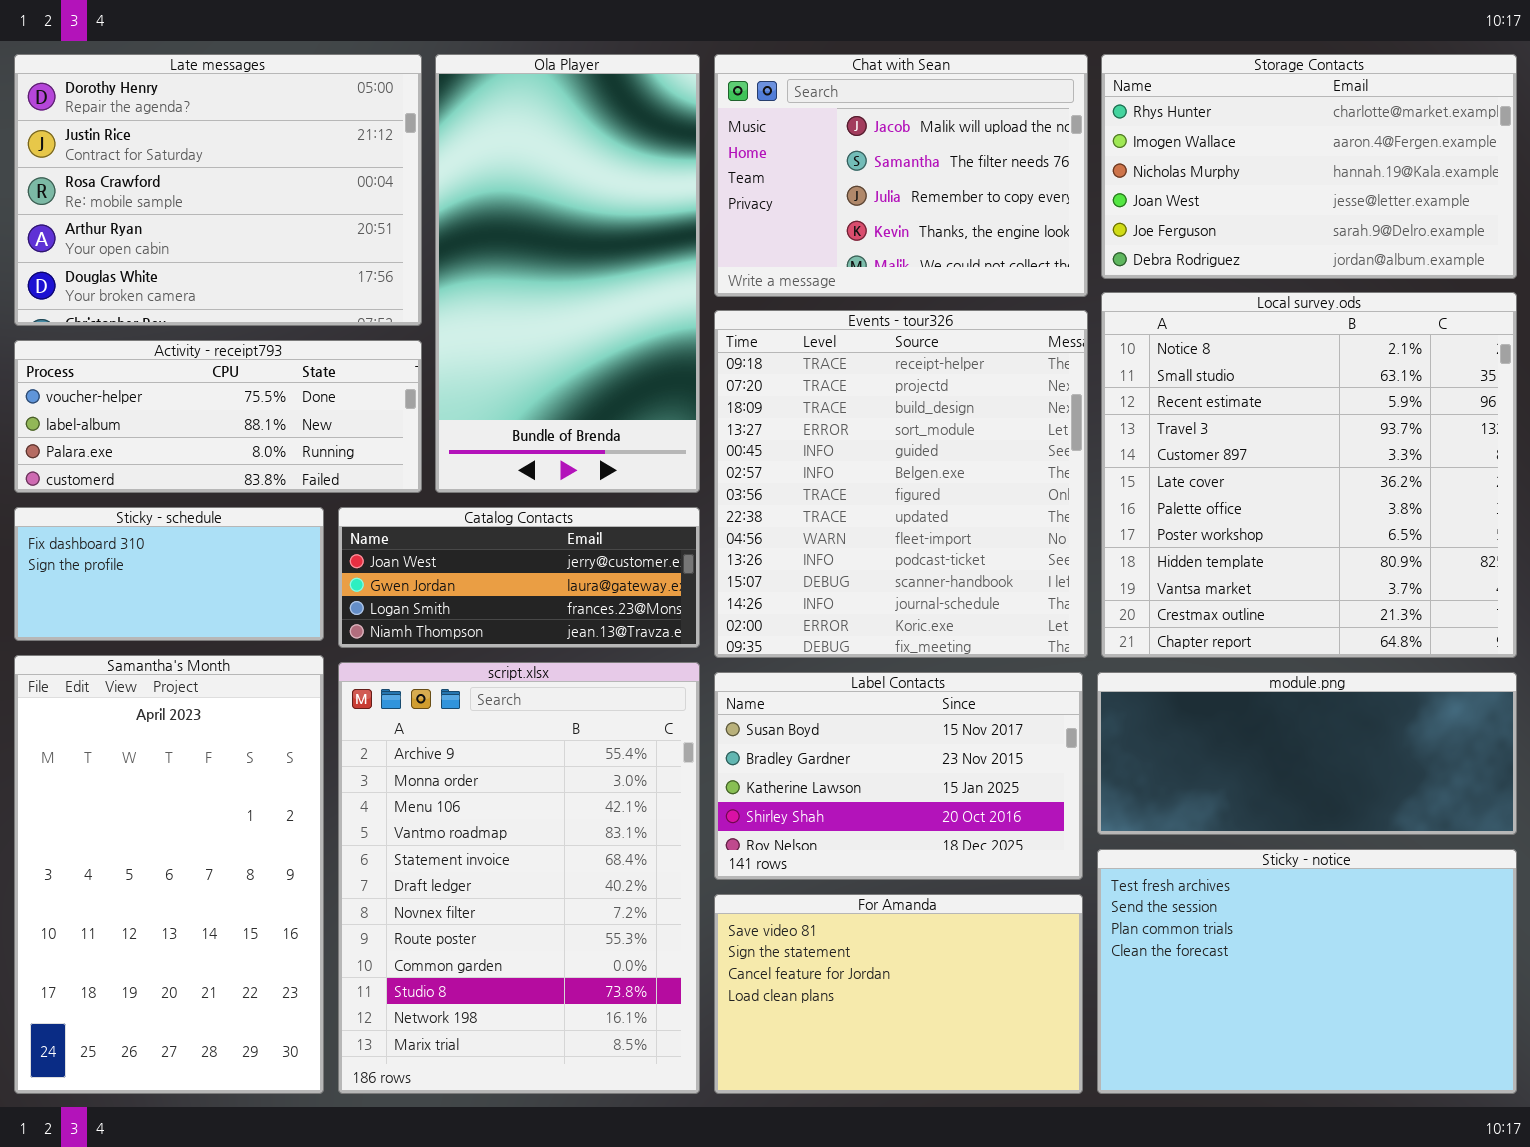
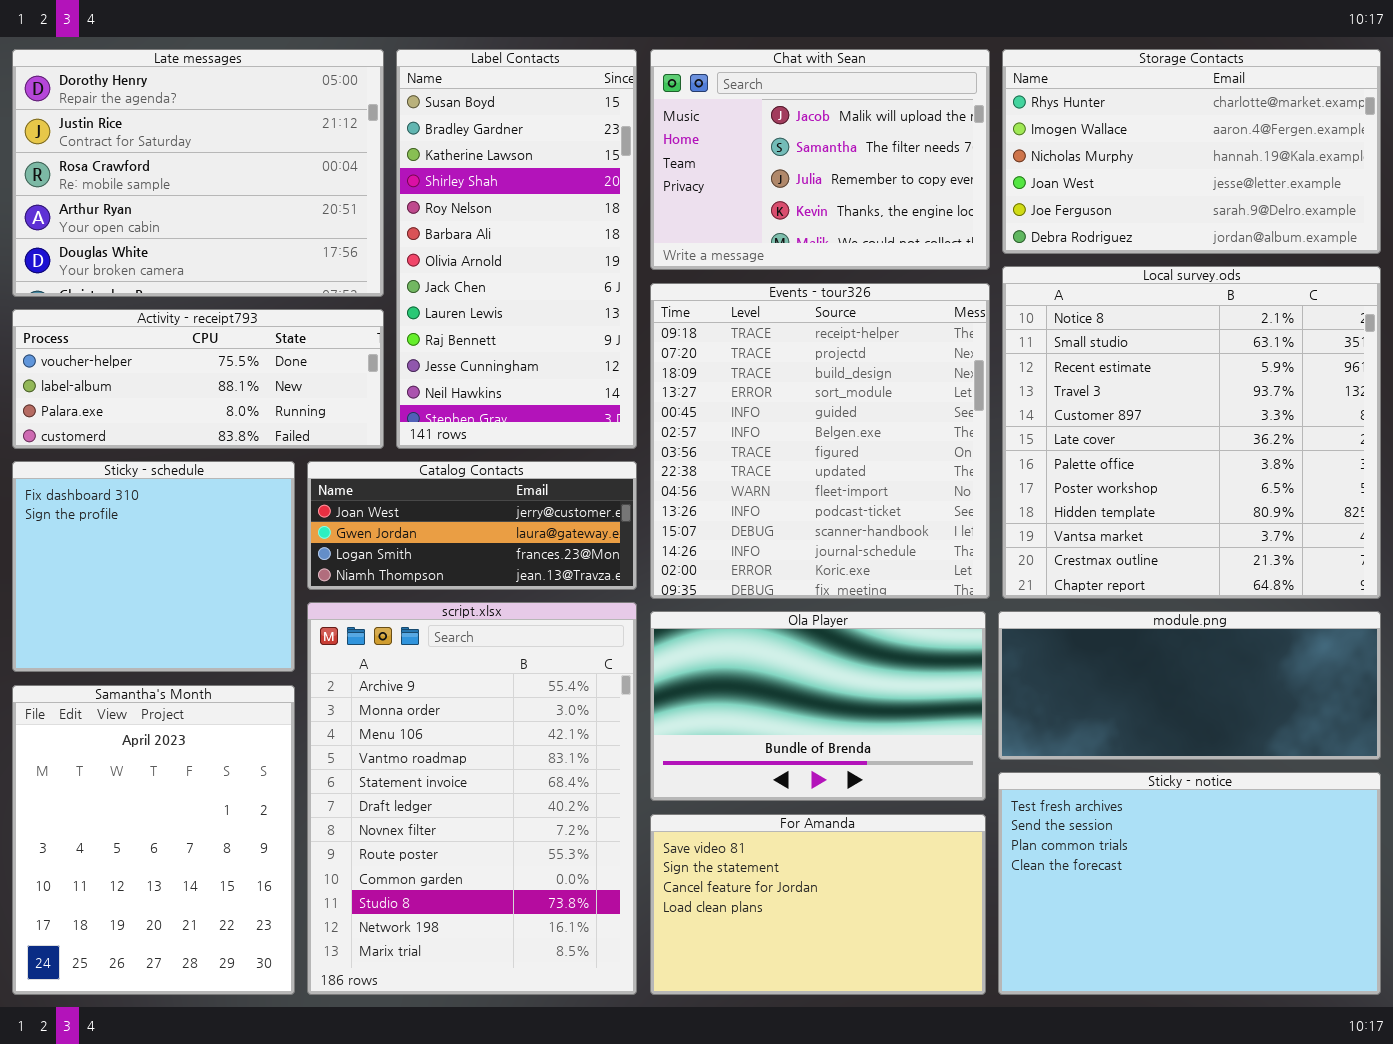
Ola Player: [435,54,700,493] -> [650,611,986,801], moved, resized
Sticky - schedule: [14,507,324,641] -> [12,461,295,672], resized
Samantha's Month: [14,655,324,1094] -> [12,685,295,995], resized
Label Contacts: [714,672,1083,880] -> [396,49,637,449], moved, resized

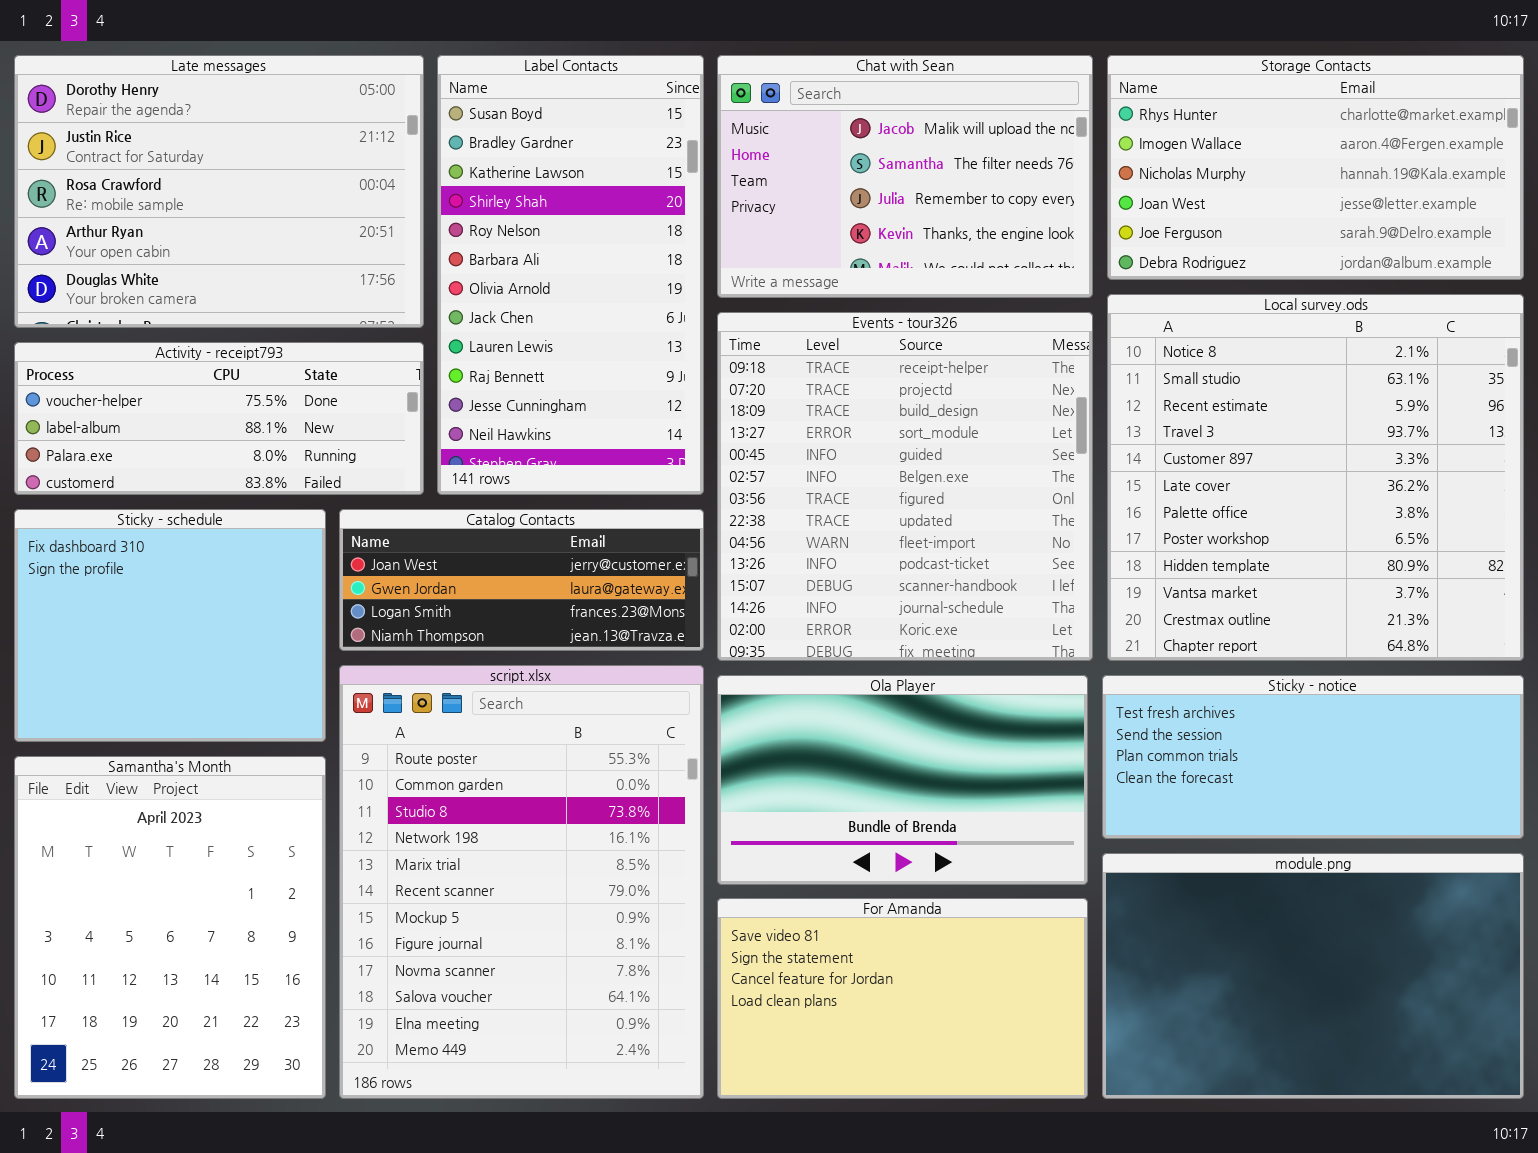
script.xlsx: [307,602,637,995] -> [339,665,704,1099], scrolled down 7 rows
module.png: [998,611,1381,760] -> [1102,853,1524,1099], moved, resized
Sticky - notice: [998,772,1381,995] -> [1102,675,1524,839], moved, resized

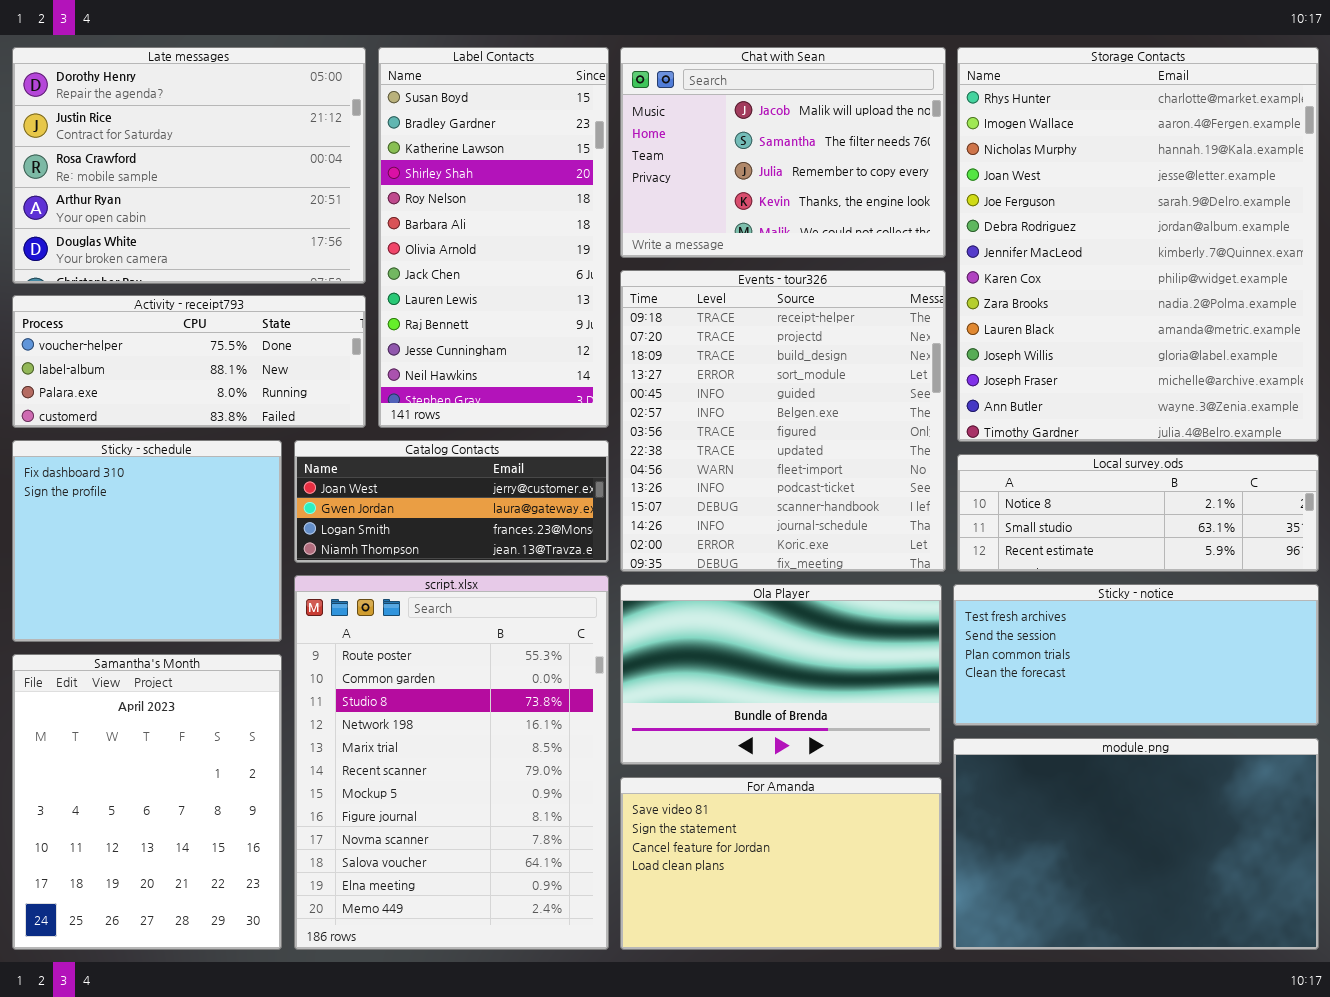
Storage Contacts: [1107,55,1524,280] -> [957,47,1319,442], resized
Local survey.ods: [1107,294,1524,661] -> [957,454,1319,572], resized

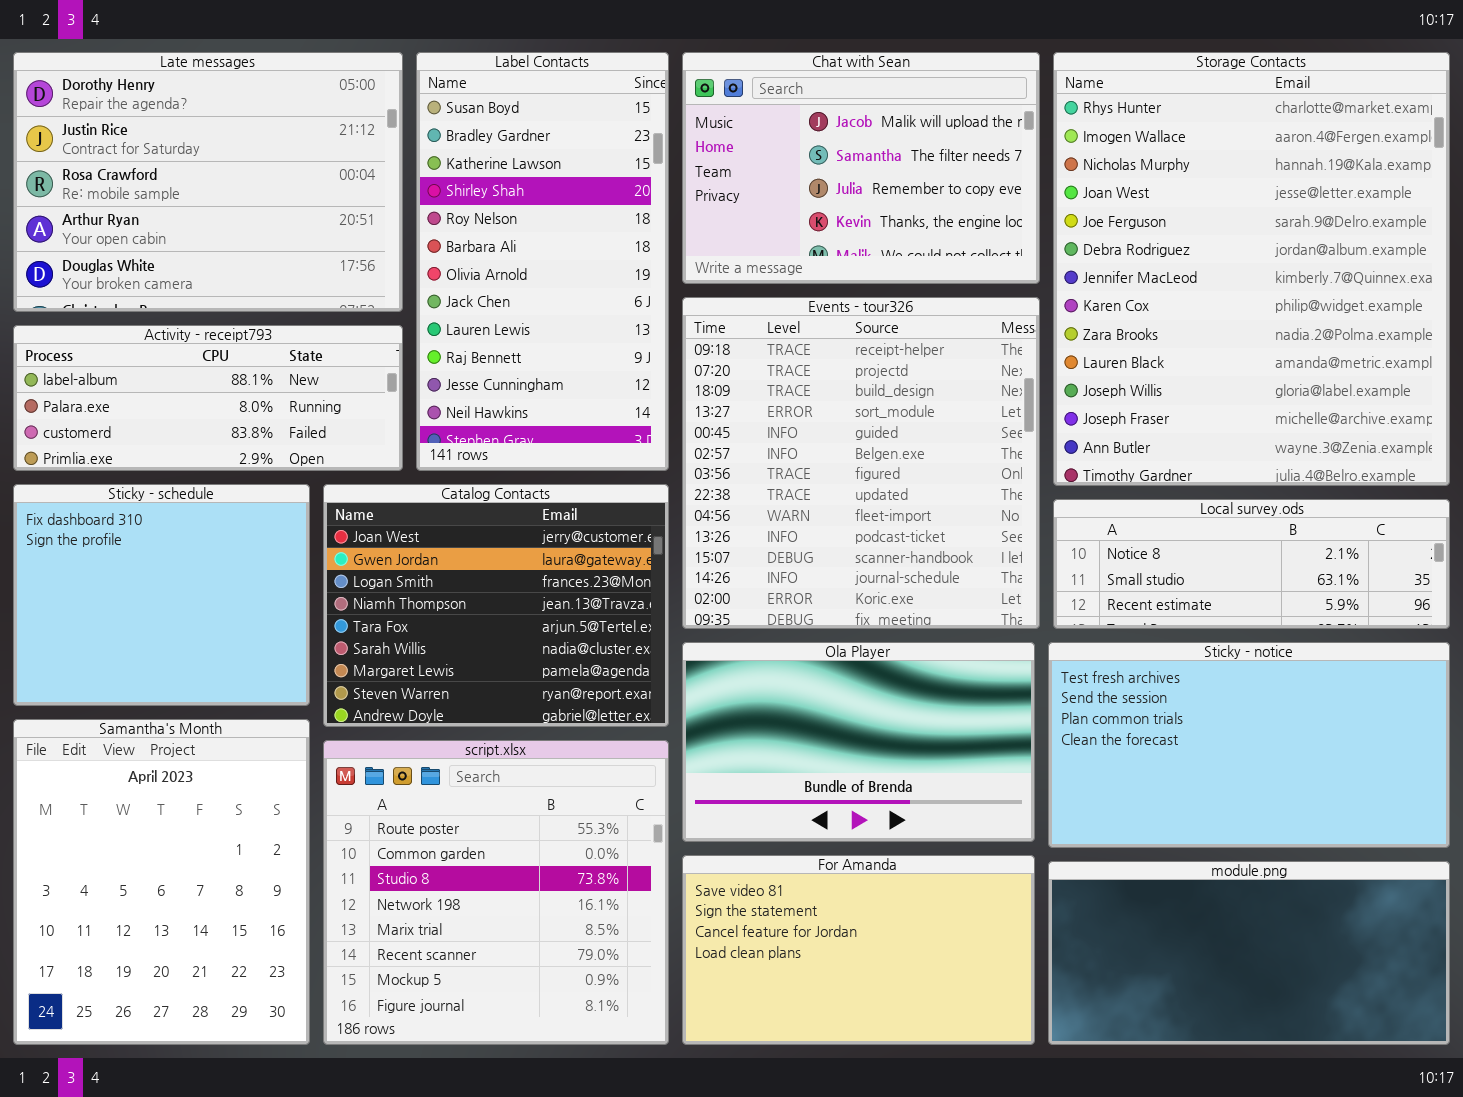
Activity - receipt793: [12,295,366,428] -> [13,325,403,471], scrolled down 1 row
Catalog Contacts: [294,440,609,563] -> [323,484,669,727], resized
script.xlsx: [294,575,609,950] -> [323,740,669,1045], resized
Sticky - notice: [953,584,1319,726] -> [1048,642,1450,848], resized
module.png: [953,738,1319,950] -> [1048,861,1450,1045], resized

